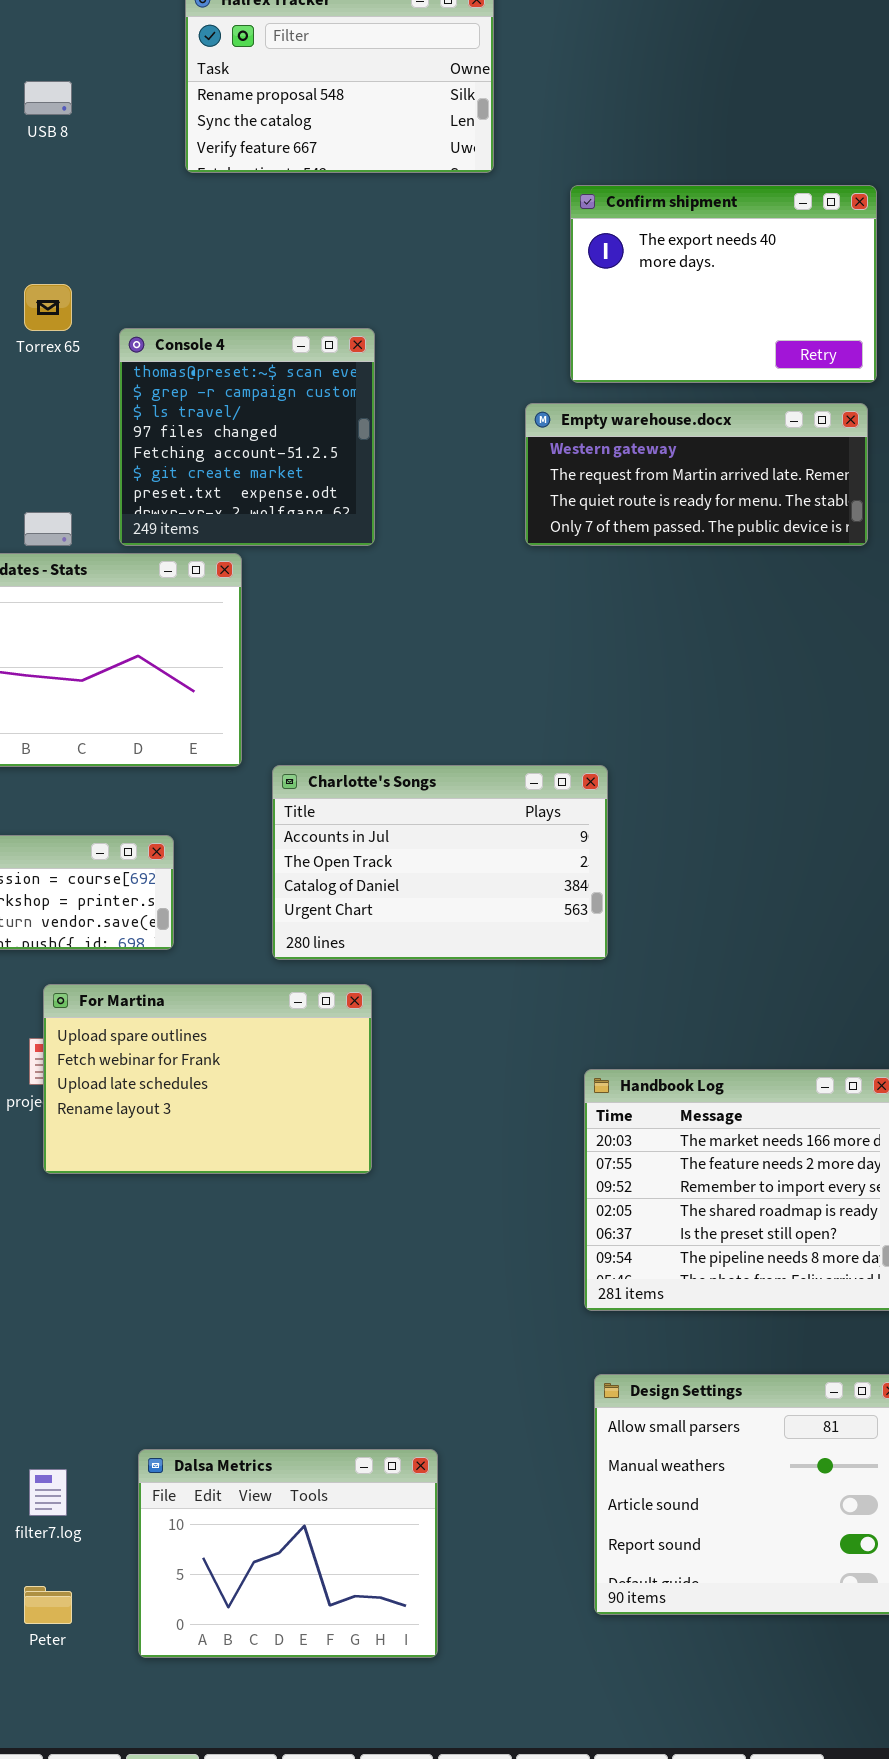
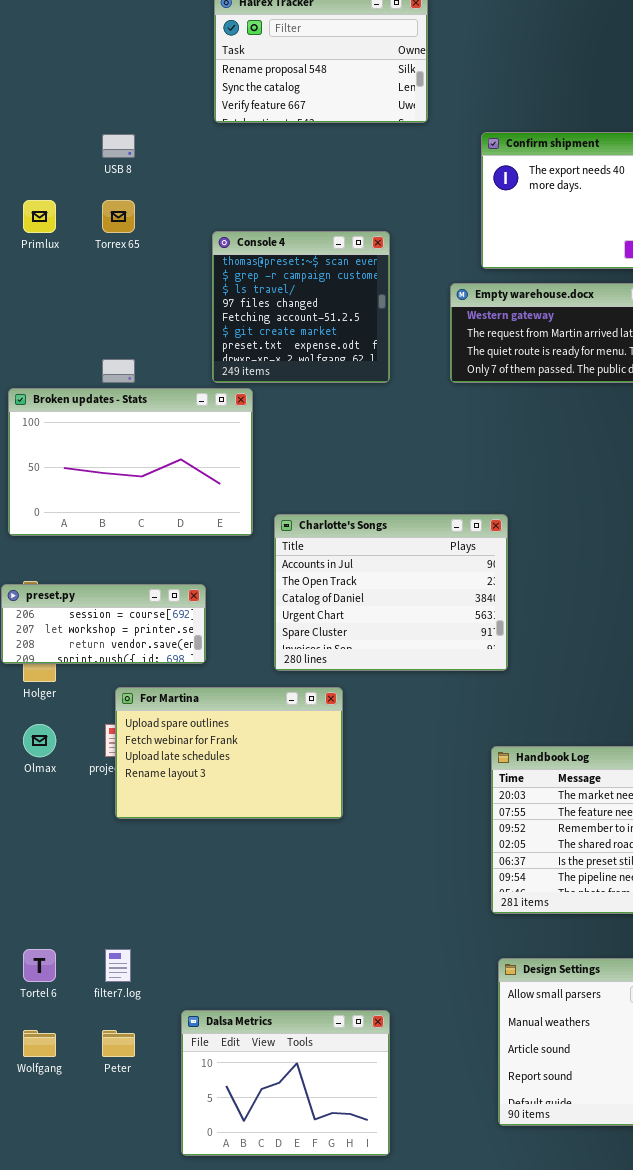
USB 8: [24,81,72,115] -> [102,134,135,158], moved
Console 4: [119,328,375,546] -> [212,231,390,383], moved
Charlotte's Songs: [272,765,608,960] -> [274,514,508,671], resized
filter7.log: [29,1469,67,1516] -> [105,949,131,982], moved
Peter: [24,1586,72,1624] -> [102,1030,135,1057], moved

